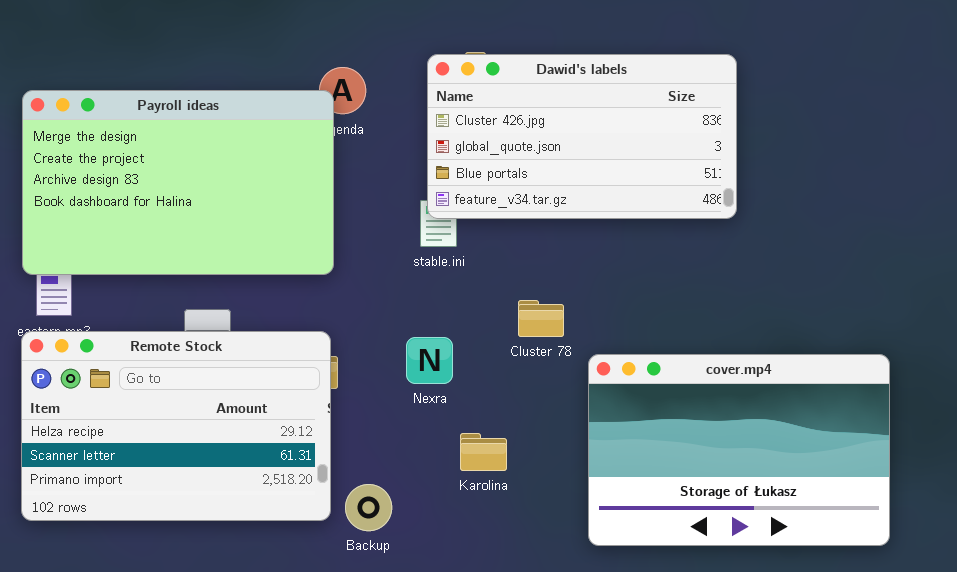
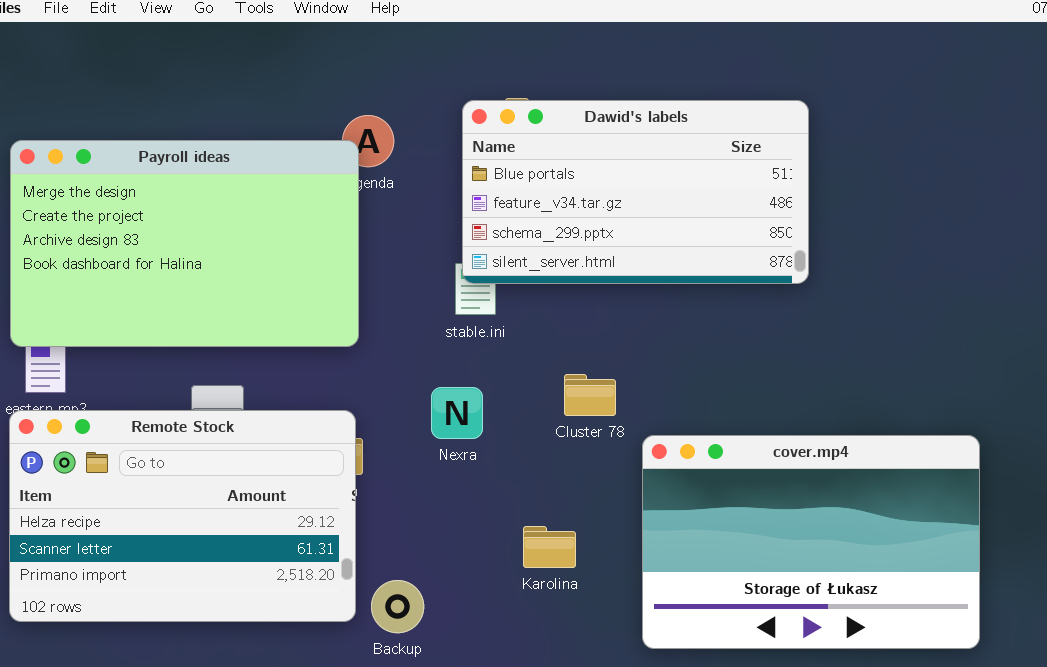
Dawid's labels: [427,54,737,219] -> [462,100,809,284], scrolled down 2 rows
Nexra: [406,337,453,384] -> [431,387,483,439], moved
Karolina: [460,433,507,471] -> [523,526,576,568], moved

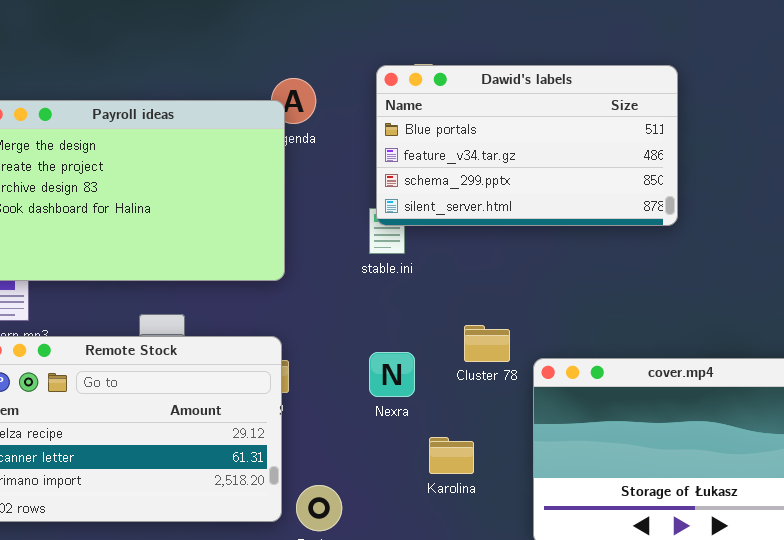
Cluster 78: [564,374,616,416] -> [464,325,510,362], moved
Nexra: [431,387,483,439] -> [369,352,415,397], moved

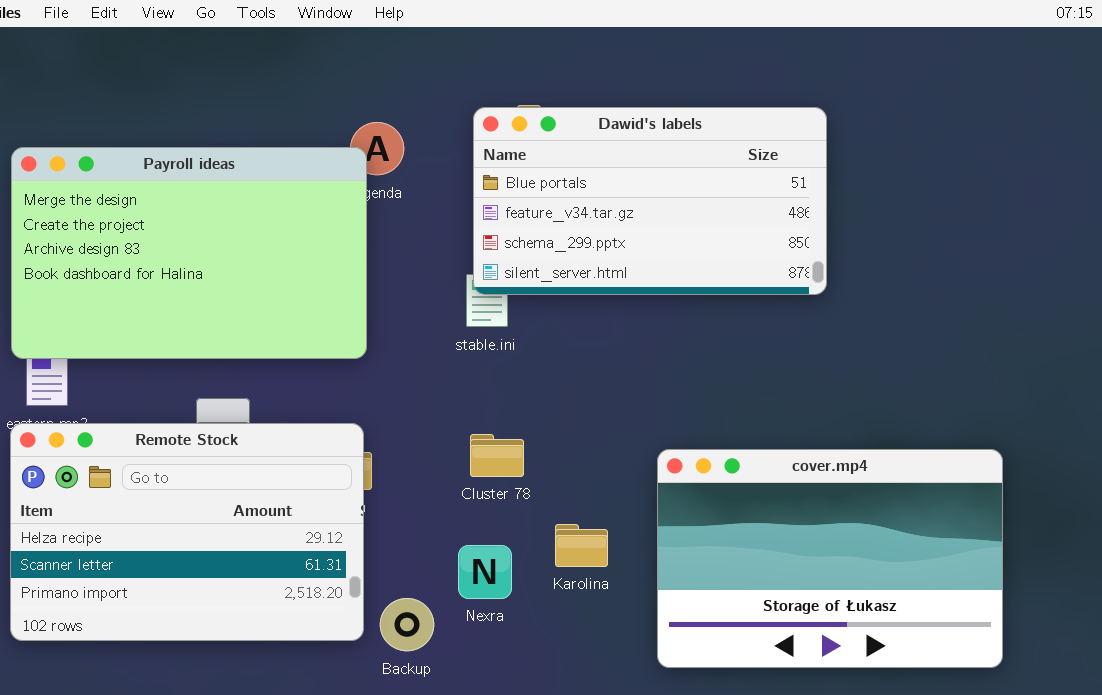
Cluster 78: [464,325,510,362] -> [470,434,524,477], moved
Nexra: [369,352,415,397] -> [458,545,512,599], moved
Karolina: [429,437,474,474] -> [555,524,608,567], moved

